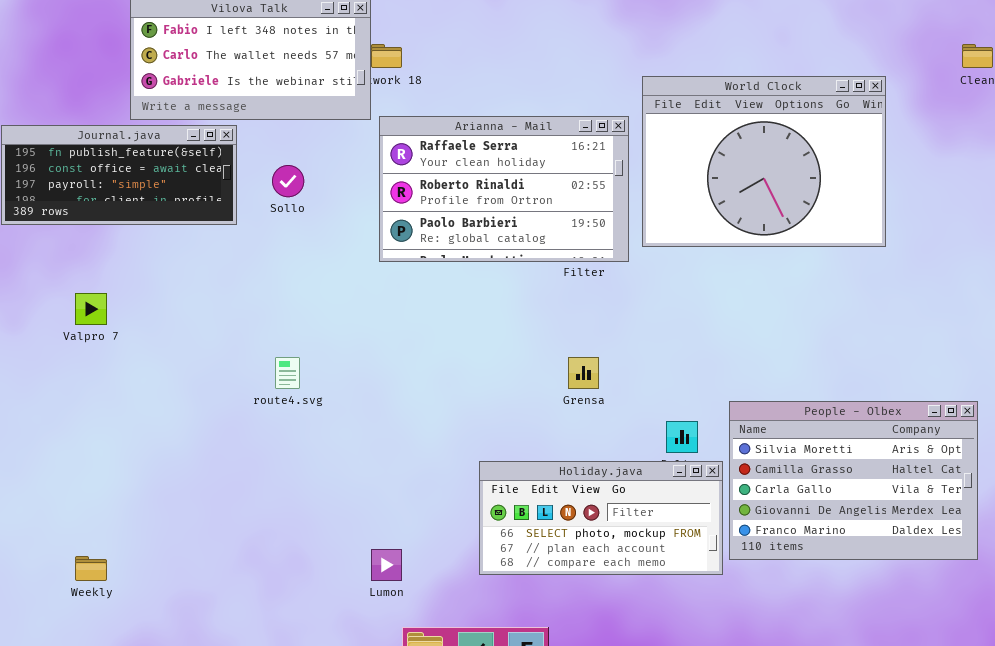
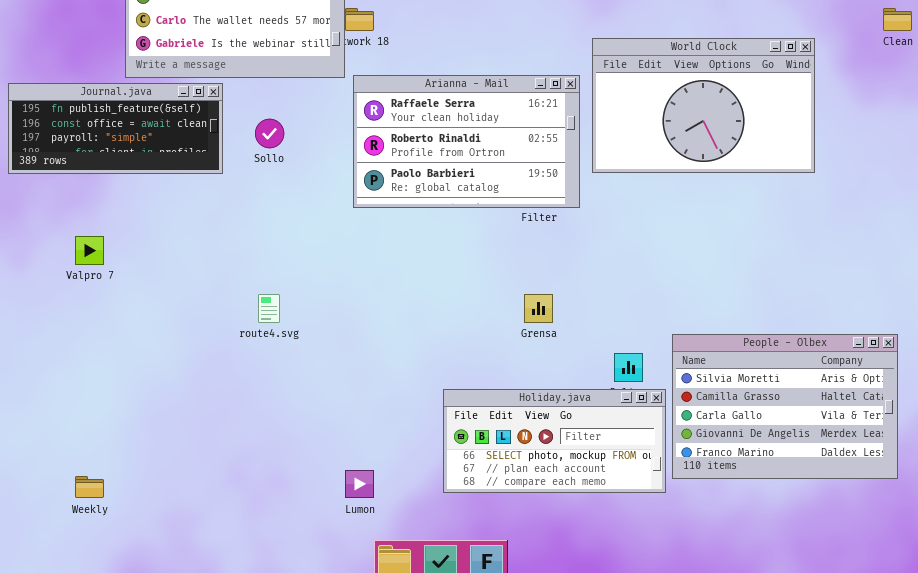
World Clock: [642,76,886,247] -> [592,38,815,173], resized

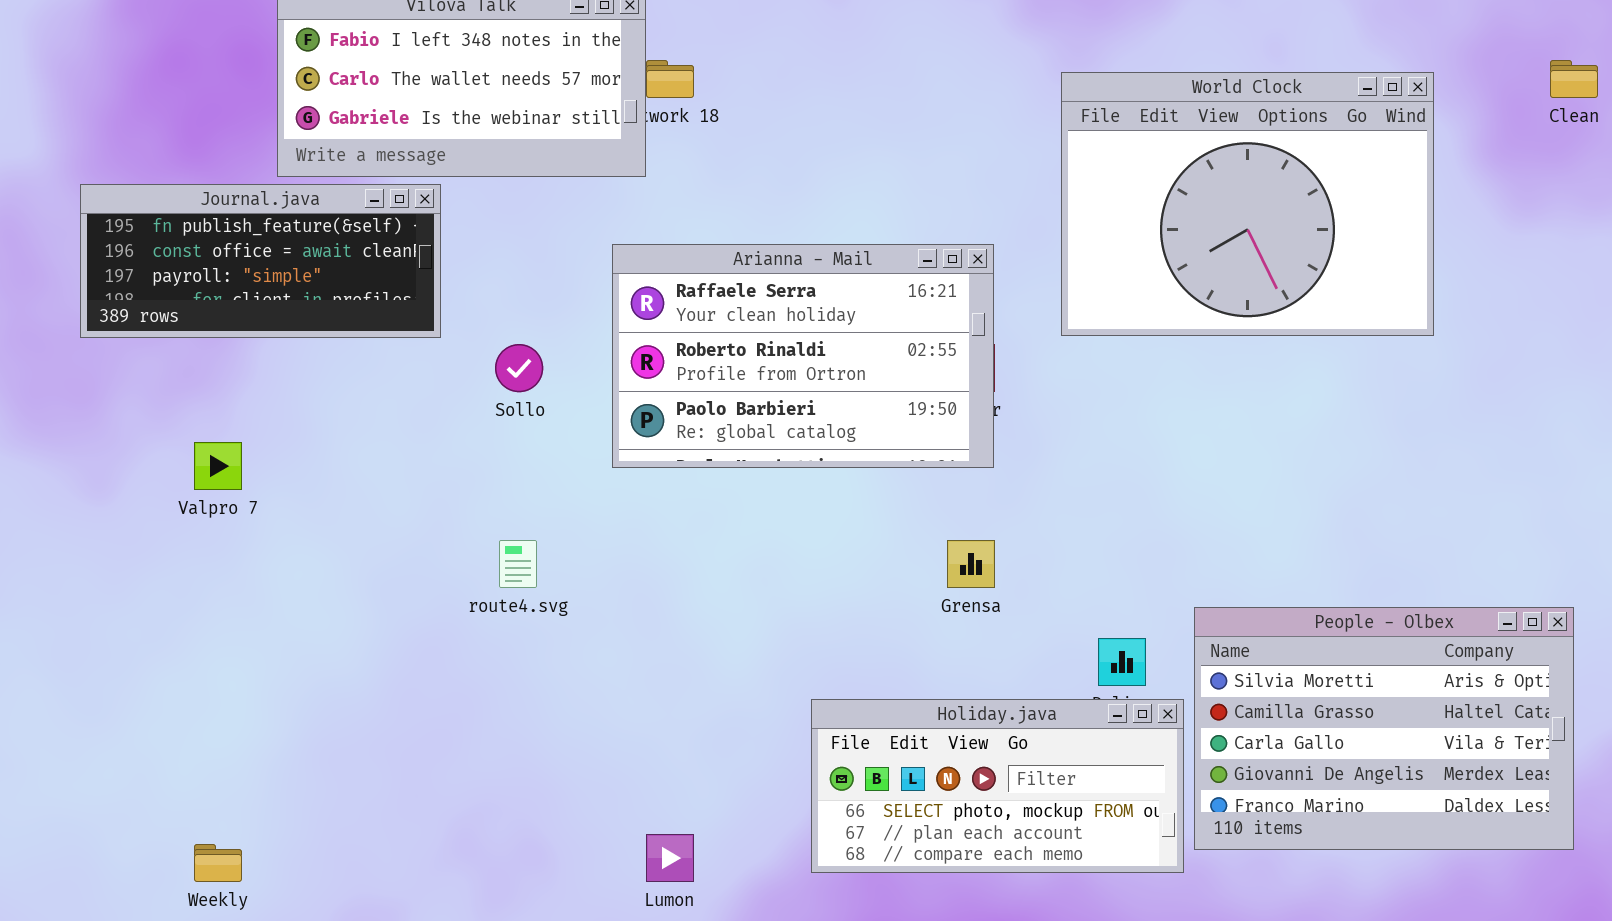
World Clock: [592,38,815,173] -> [1061,72,1434,336], resized
Arianna - Mail: [353,75,580,208] -> [612,244,994,468], moved
Sollo: [255,119,284,148] -> [495,344,543,392], moved

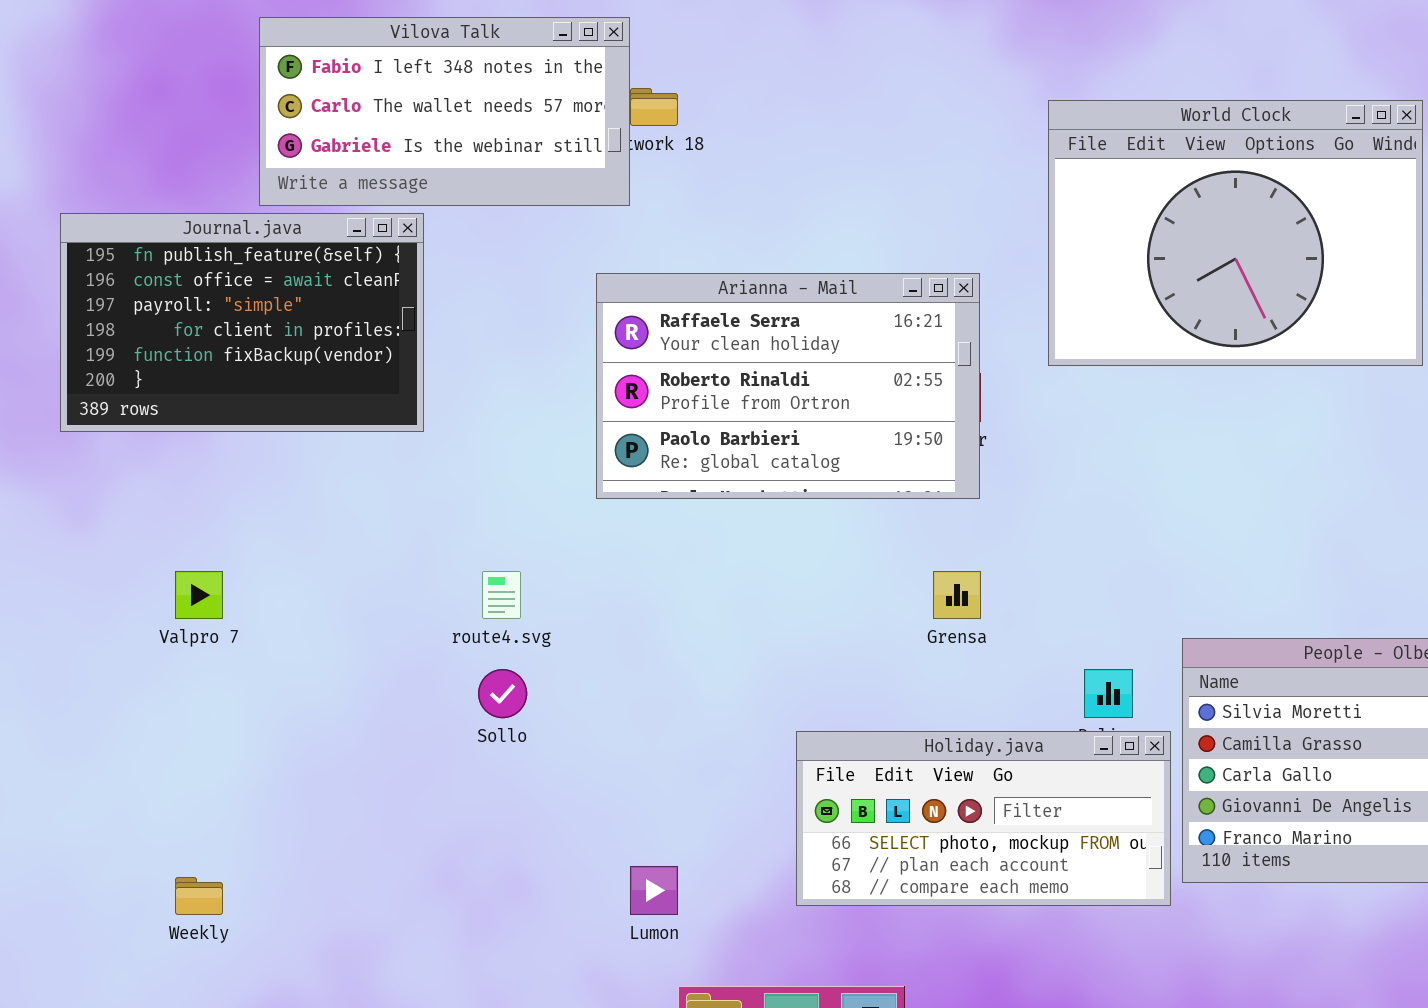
Journal.java: [80,184,441,338] -> [60,213,424,432], resized
Sollo: [495,344,543,392] -> [478,669,527,718], moved
Valpro 7: [194,442,242,490] -> [175,571,223,619], moved

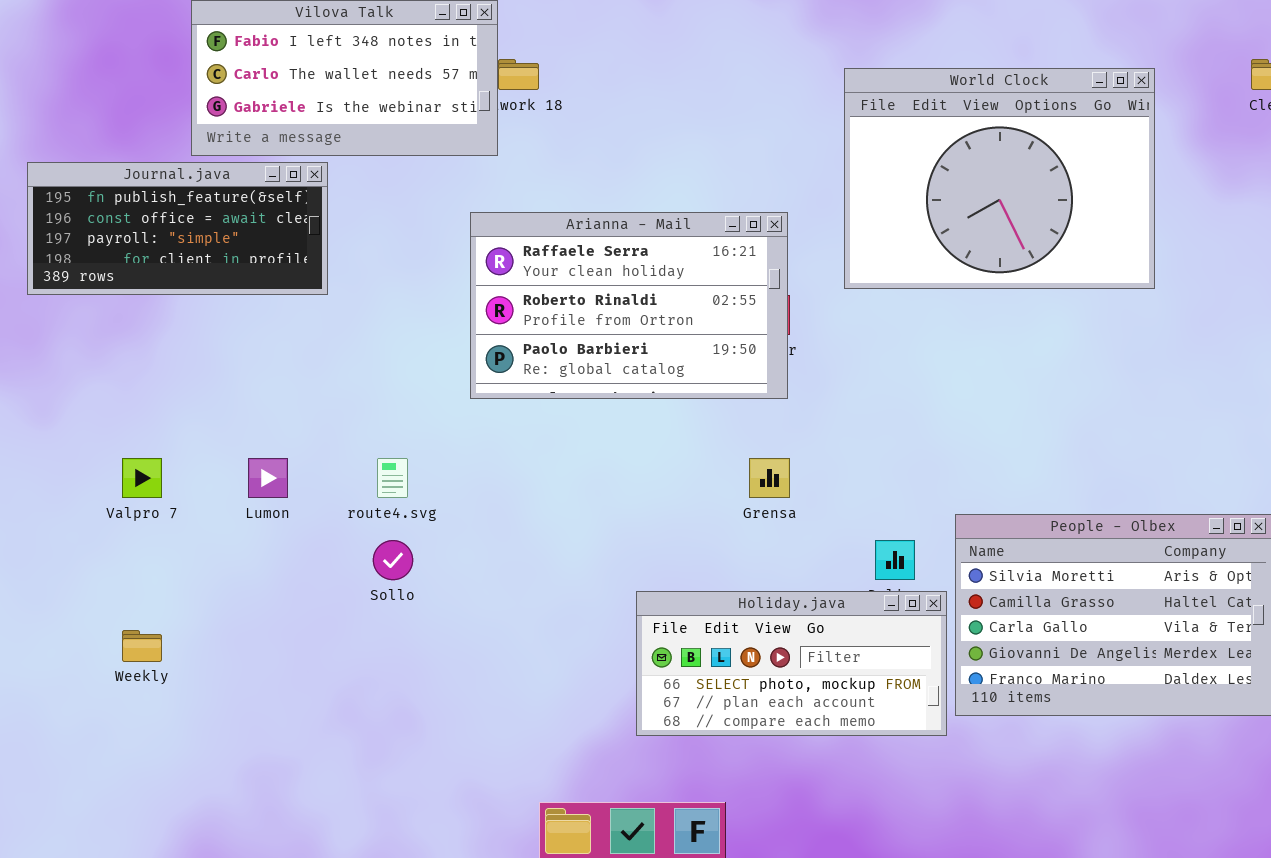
Journal.java: [60,213,424,432] -> [27,162,328,295], resized
Lumon: [630,866,678,915] -> [248,458,288,498], moved
Weekly: [175,877,223,915] -> [122,630,162,662], moved

